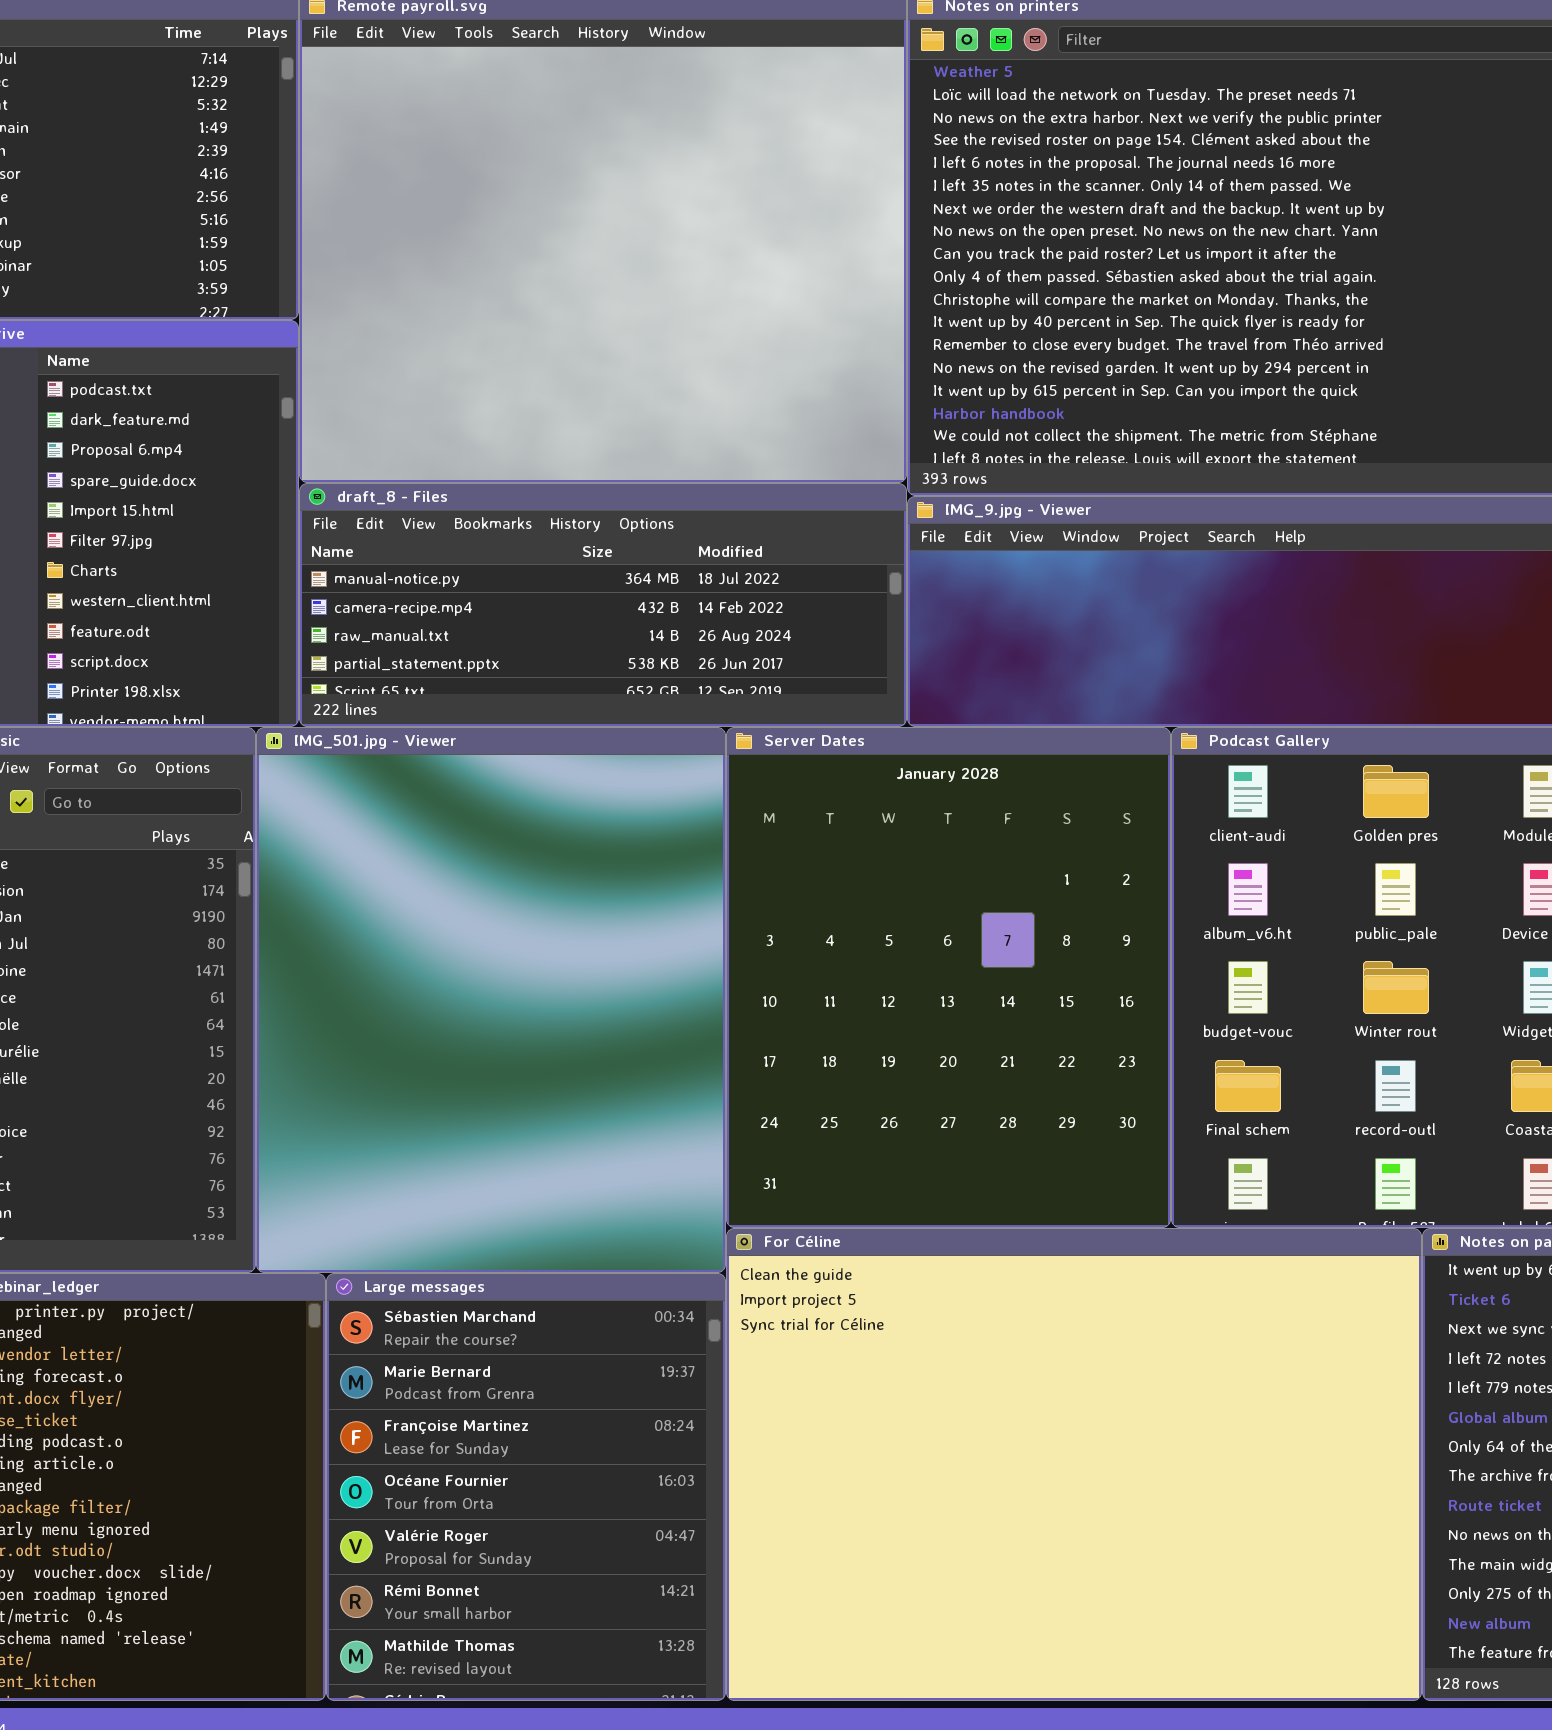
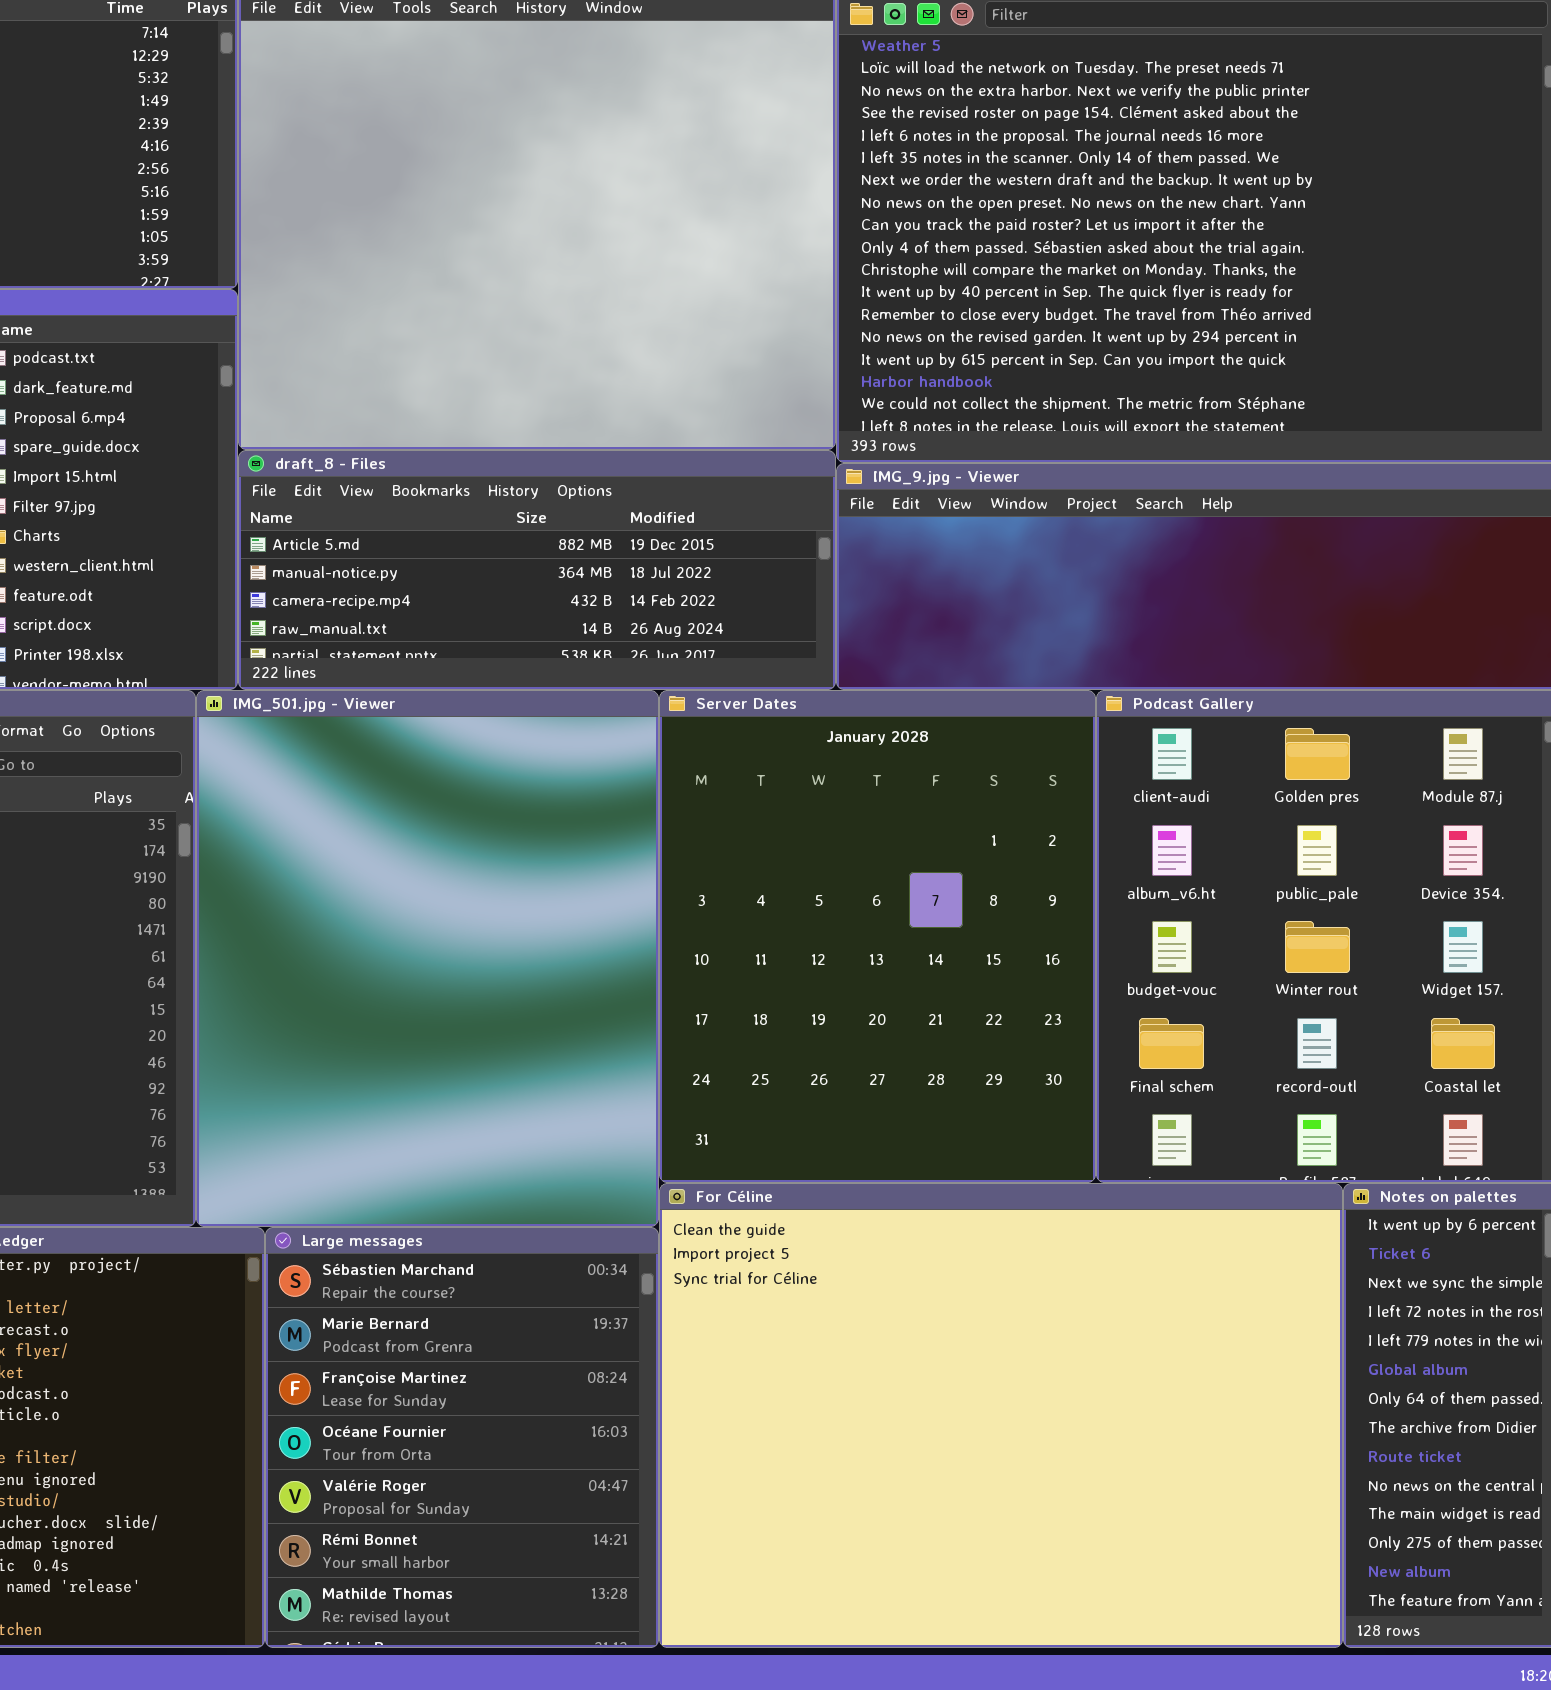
draft_8 - Files: [299,483,907,727] -> [238,450,836,690], scrolled up 1 row

